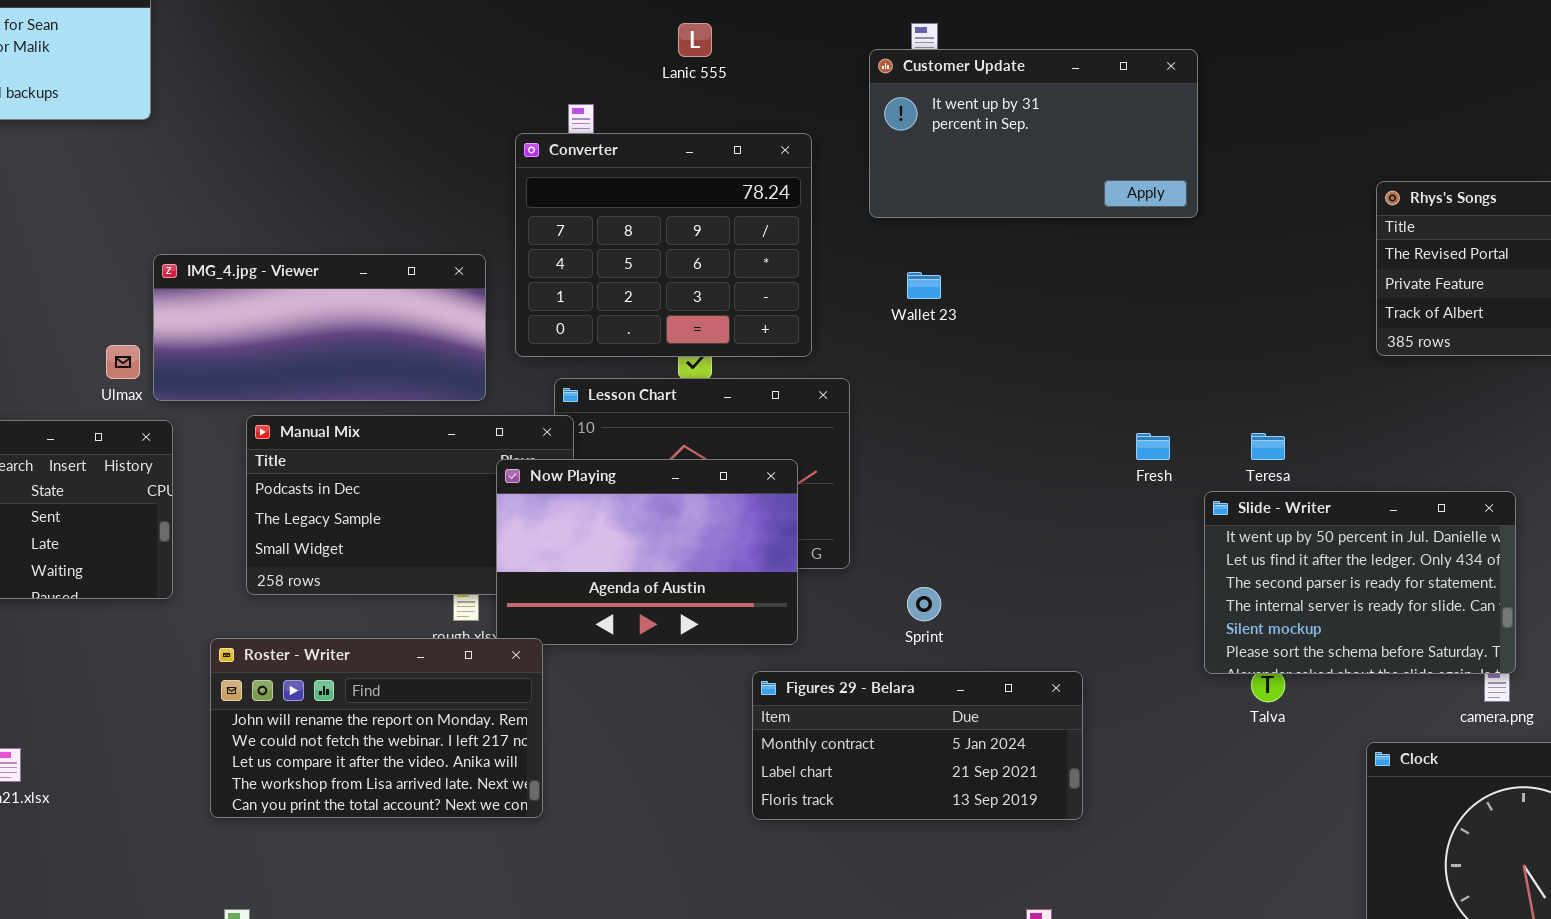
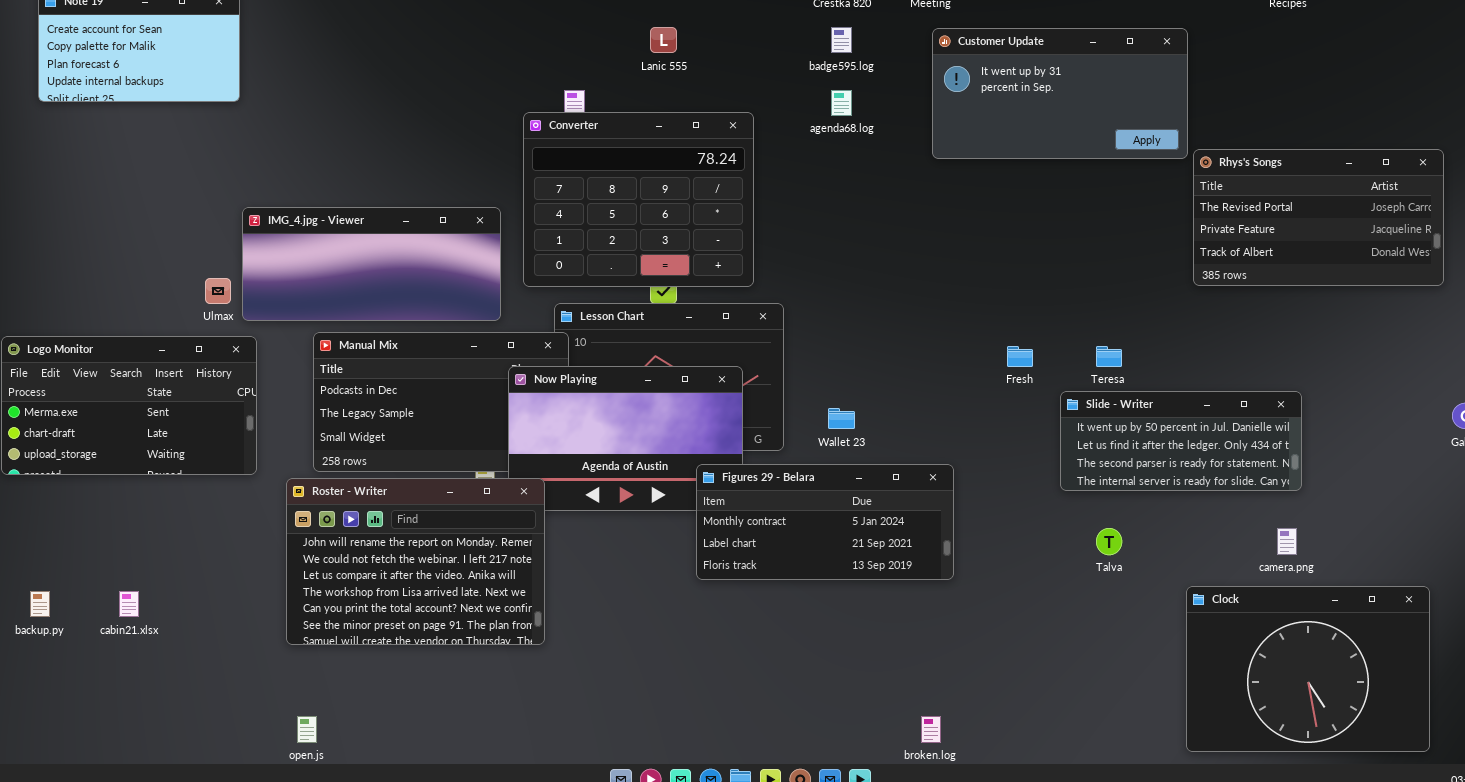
Customer Update: [869,49,1198,218] -> [932,28,1188,159], moved
Wallet 23: [907,272,941,299] -> [828,408,855,429], moved
Slide - Writer: [1204,491,1516,674] -> [1060,391,1302,491], resized
Roster - Writer: [210,638,543,818] -> [286,478,545,645], resized
Figures 29 - Belara: [752,671,1083,820] -> [696,464,954,580], moved

